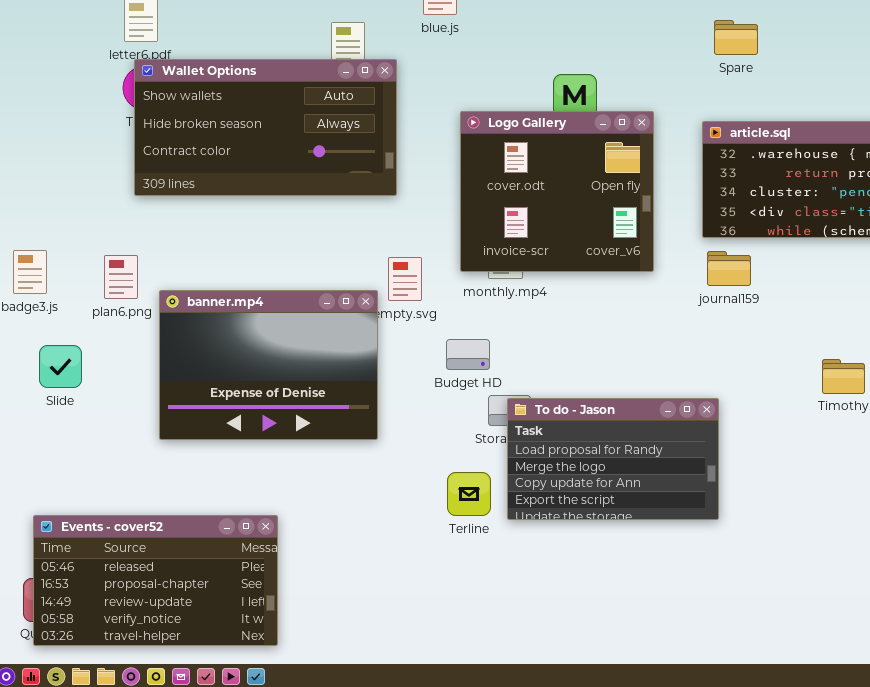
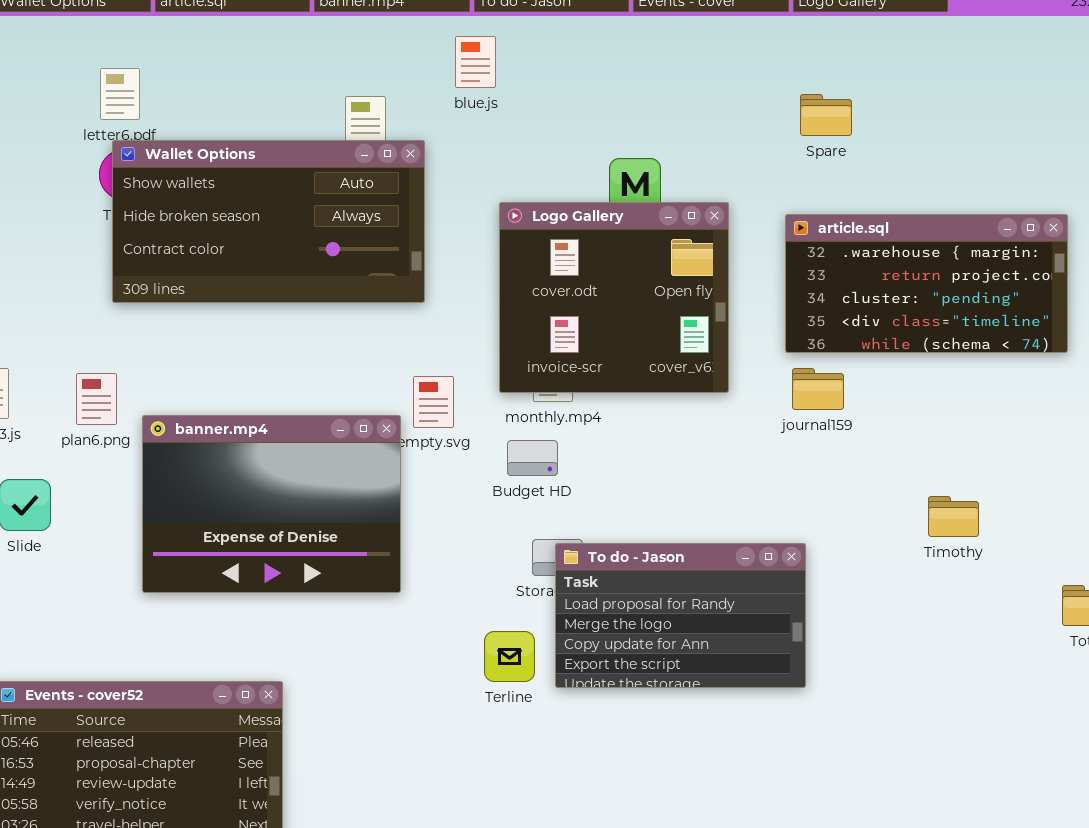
Budget HD: [446,339,490,370] -> [507,440,558,476], moved

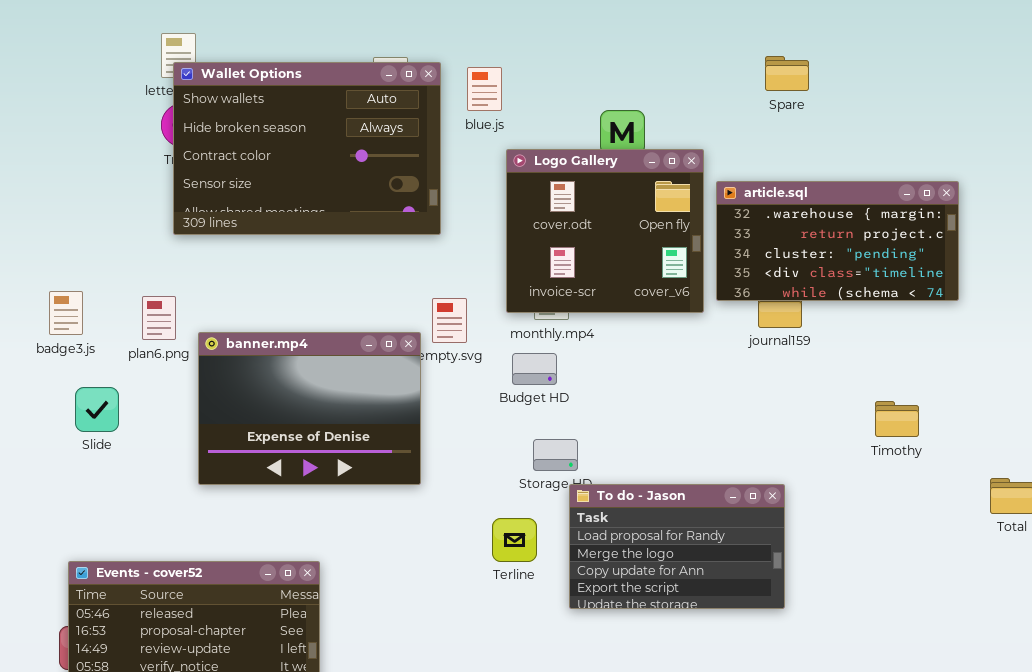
blue.js: [455,36,496,88] -> [467,67,502,111], moved
Wallet Options: [112,140,425,303] -> [173,62,441,235], resized
article.sql: [785,214,1068,353] -> [716,181,959,301], moved
To do - Jason: [555,543,806,688] -> [569,484,785,609], moved

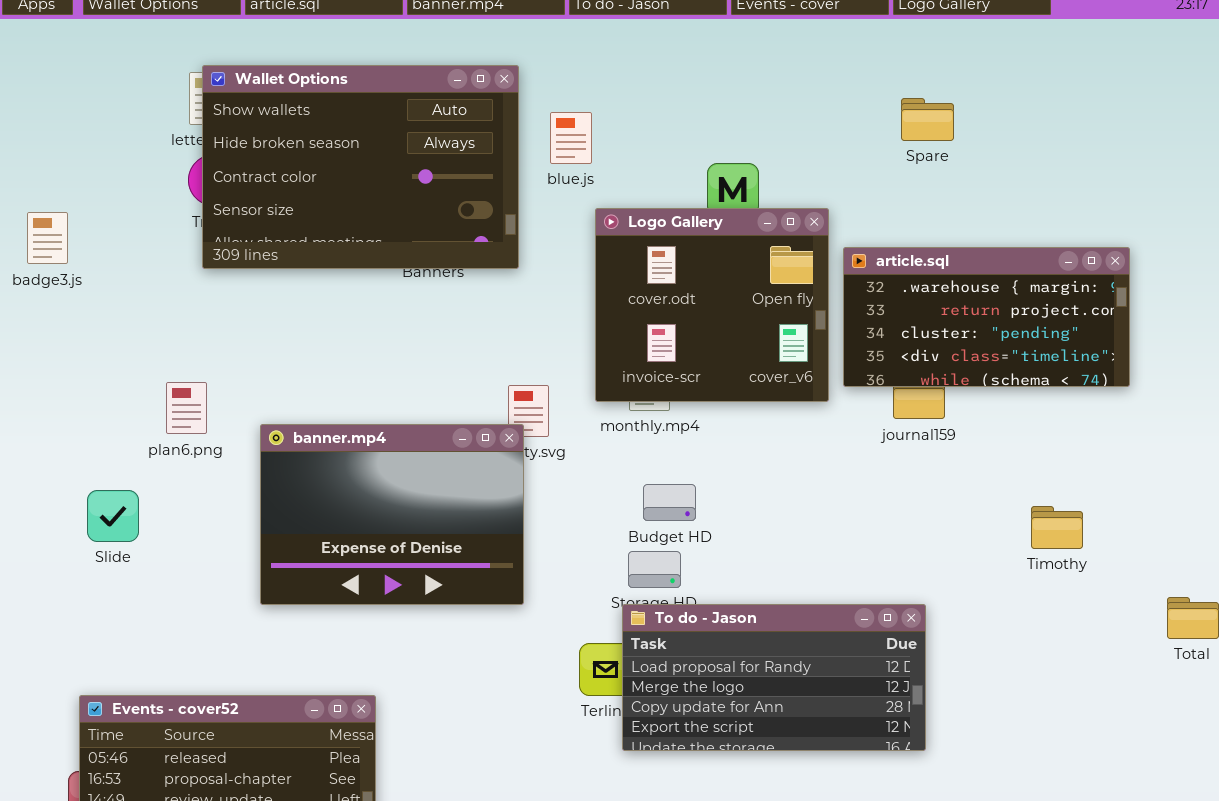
Wallet Options: [173,62,441,235] -> [202,65,519,269], moved
badge3.js: [49,291,83,335] -> [27,212,68,264], moved
banner.mp4: [198,332,421,485] -> [260,424,524,605], moved
Budget HD: [512,353,557,385] -> [643,484,696,521], moved
To do - Jason: [569,484,785,609] -> [622,604,926,751], resized

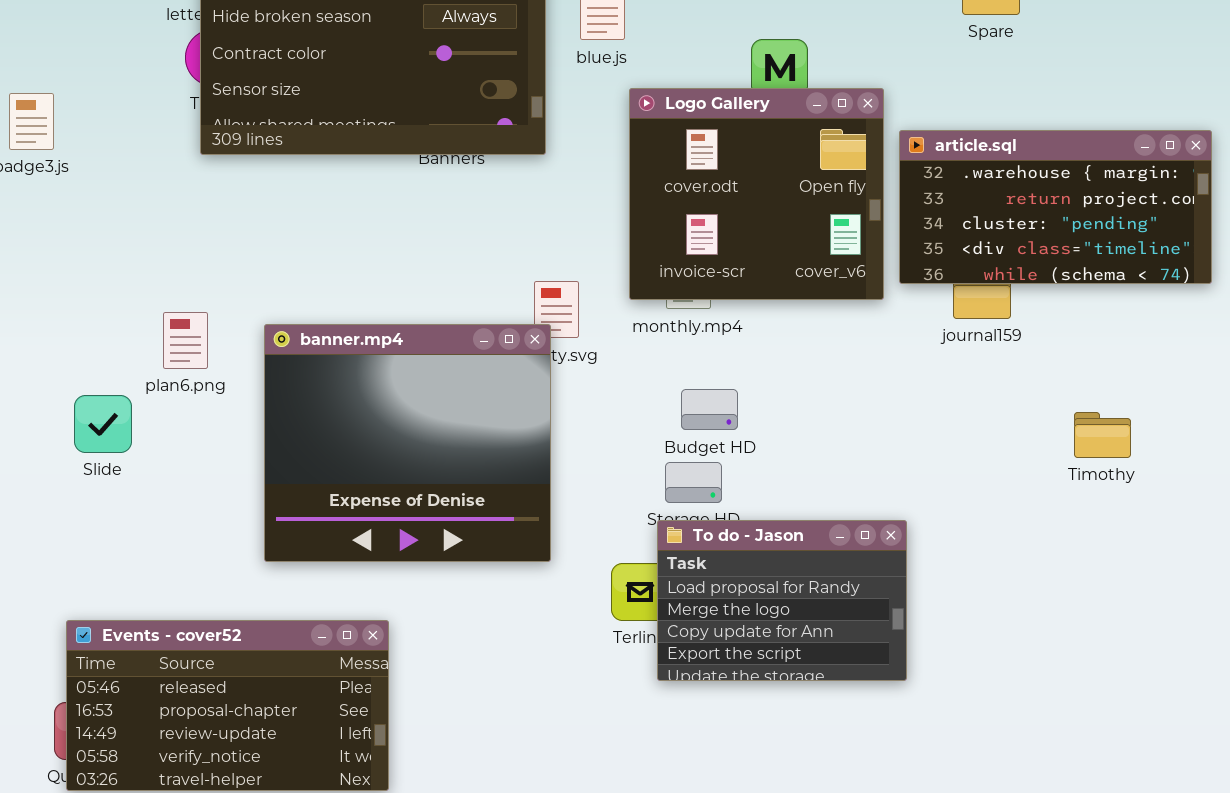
plan6.png: [166,382,207,434] -> [163,312,208,369], moved
banner.mp4: [260,424,524,605] -> [264,324,551,562], resized
Timothy: [1031,506,1083,549] -> [1074,412,1131,458], moved
To do - Jason: [622,604,926,751] -> [657,520,907,681], resized

